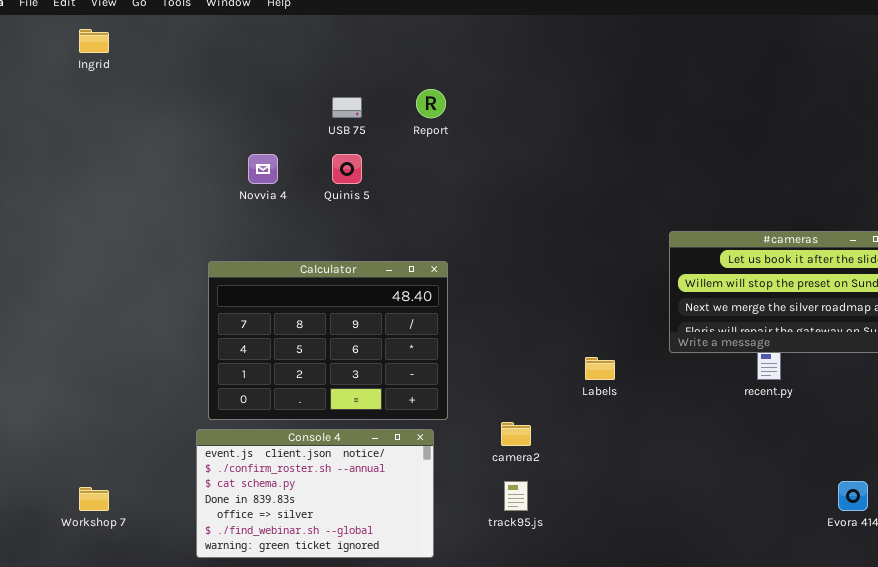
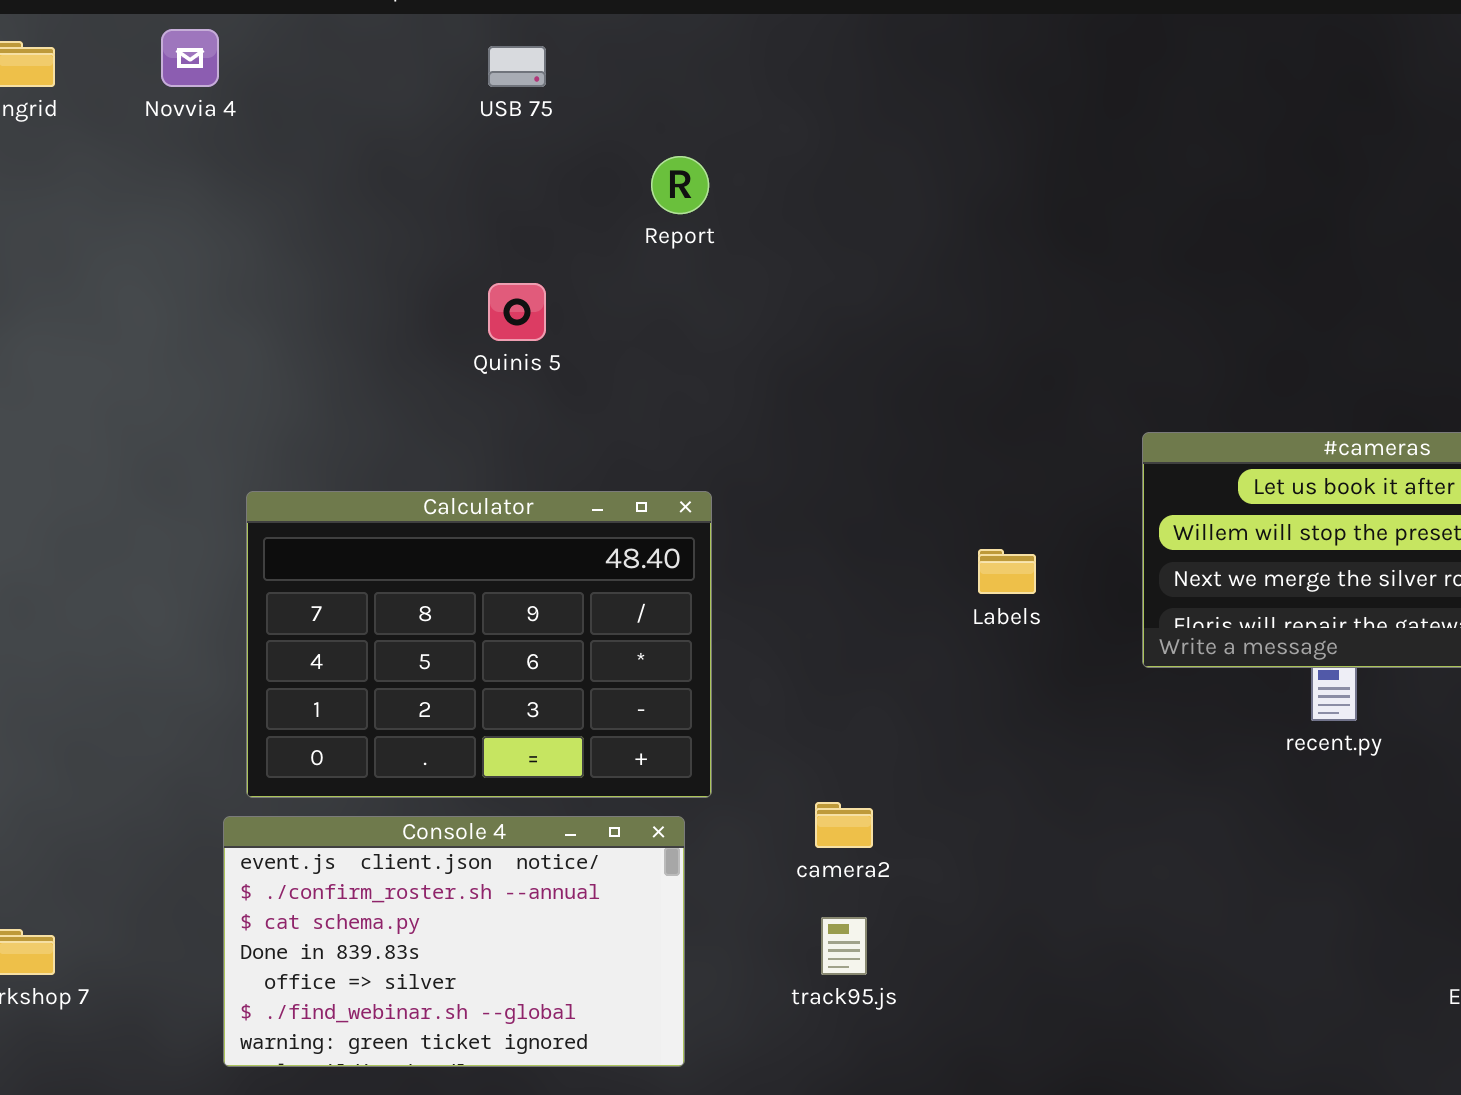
USB 75: [332,97,362,118] -> [488,46,546,87], moved
Novvia 4: [248,154,278,184] -> [161,29,219,87], moved
Labels: [585,357,615,380] -> [978,549,1036,594], moved

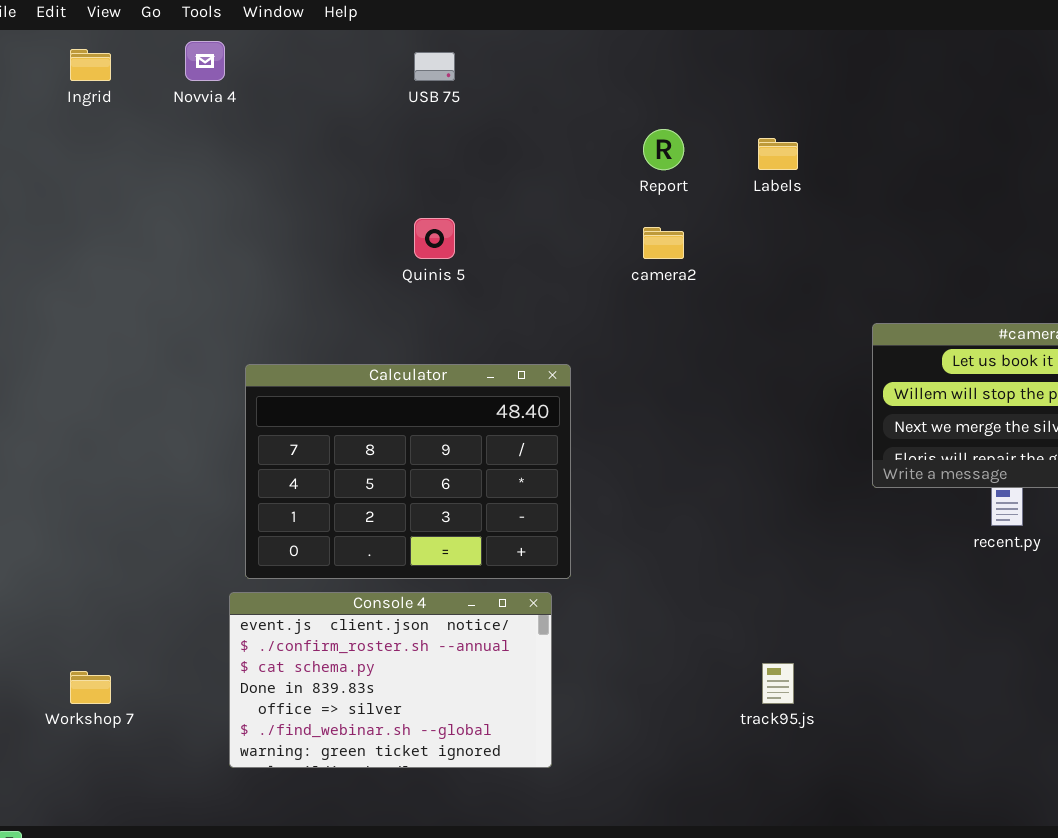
Report: [651,156,709,214] -> [643,129,684,170], moved
Labels: [978,549,1036,594] -> [758,138,798,170], moved
camera2: [815,802,873,848] -> [643,227,684,259], moved
track95.js: [821,917,867,975] -> [762,663,794,704], moved

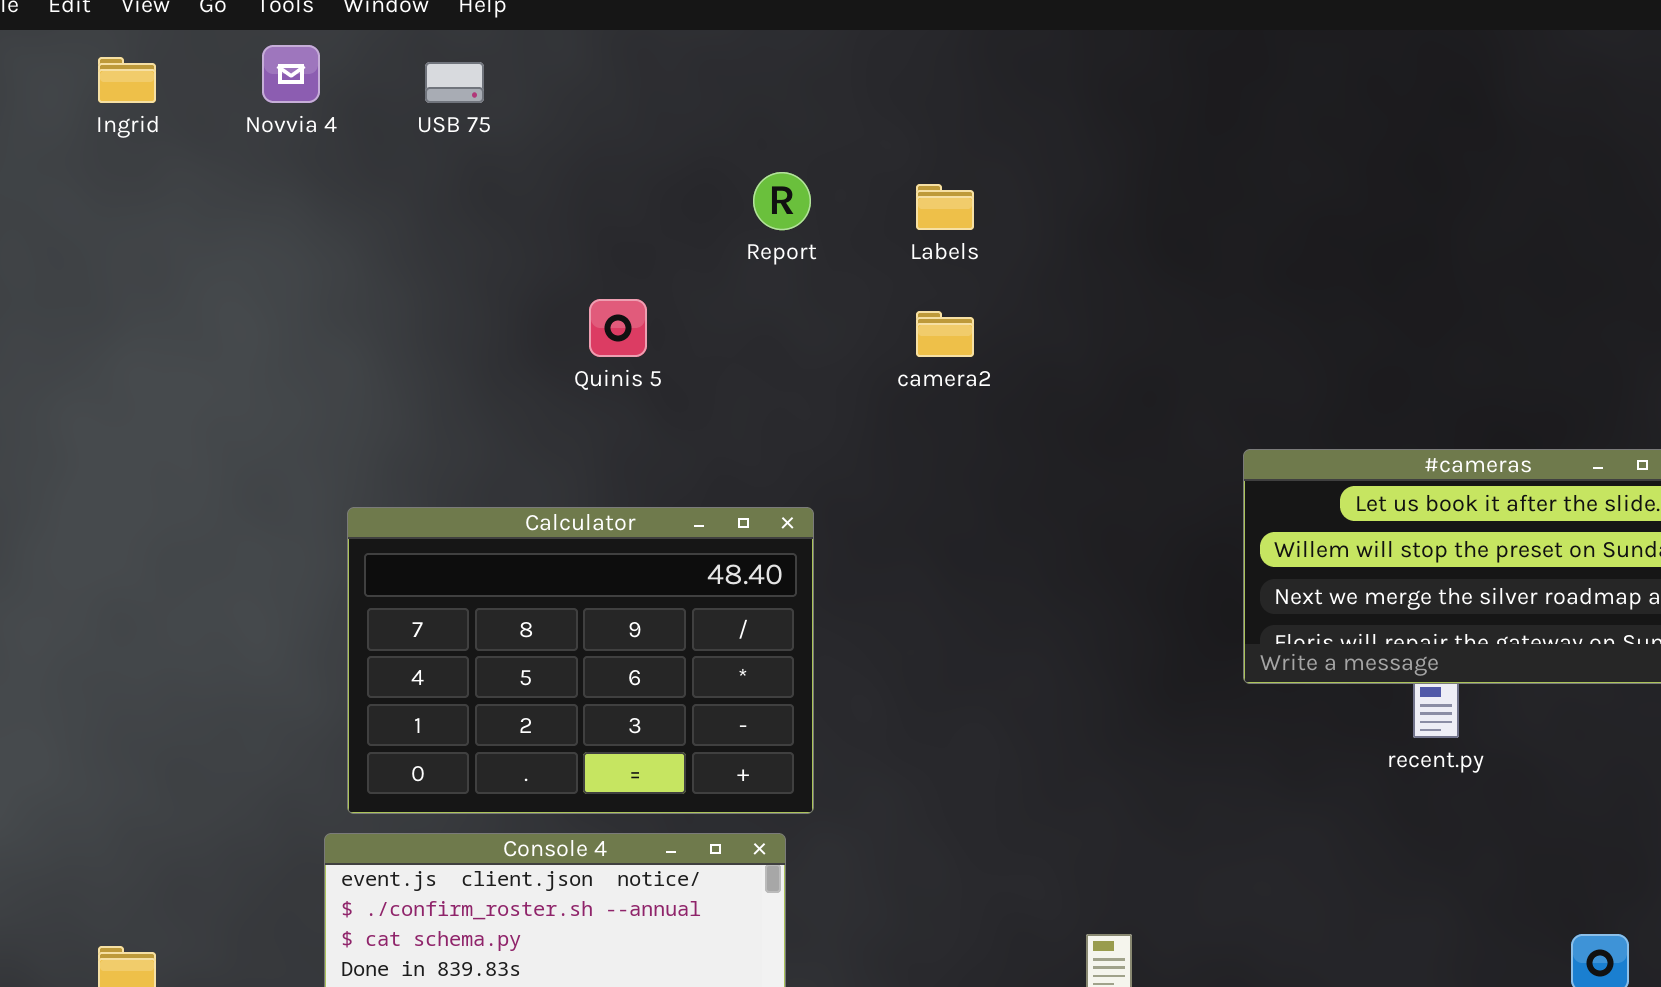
USB 75: [414,52,455,81] -> [425,62,484,103], moved
Report: [643,129,684,170] -> [753,172,811,230], moved
Labels: [758,138,798,170] -> [916,184,974,230], moved

